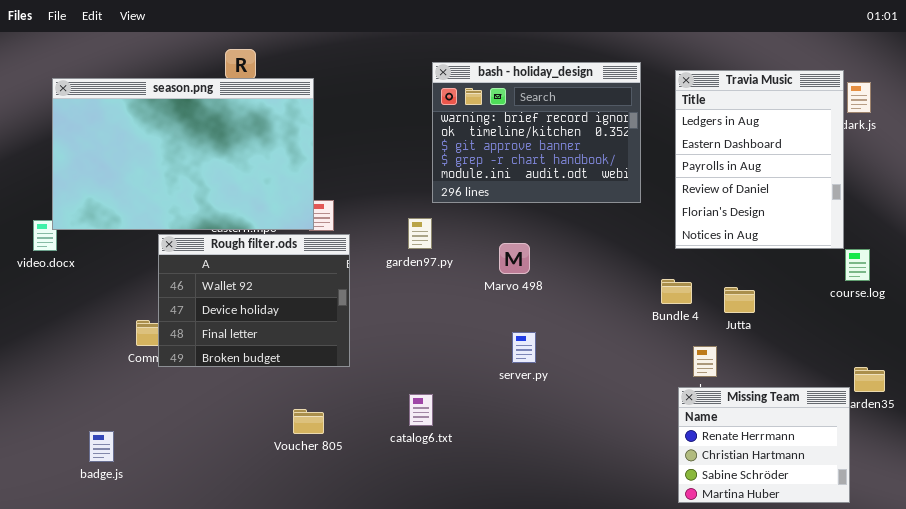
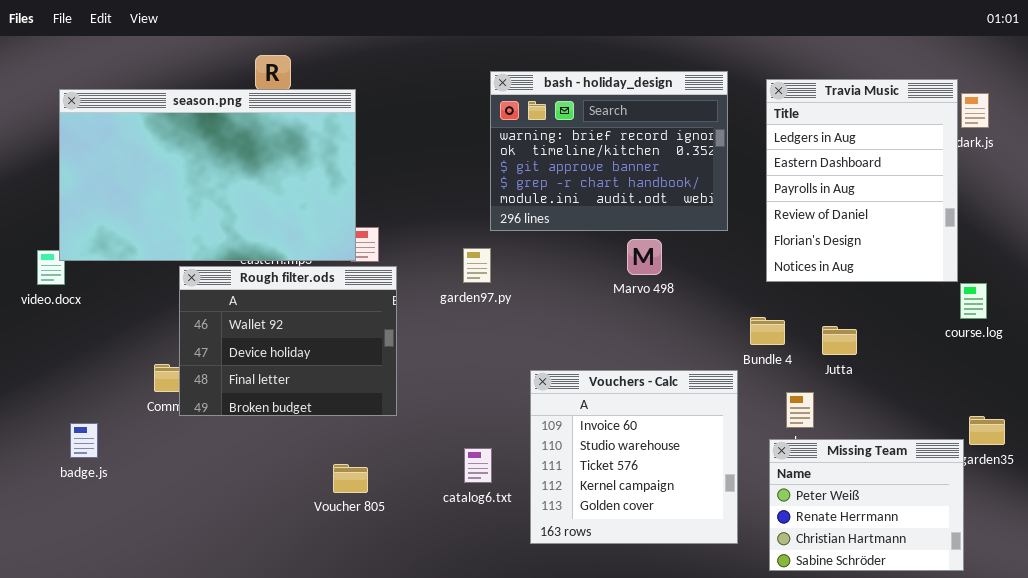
Marvo 498: [499,243,530,274] -> [627,239,662,275], moved
Vouchers - Calc: none -> [530,370,738,544], opened
Missing Team: [678,387,850,503] -> [769,439,964,571], scrolled up 1 row
badge.js: [89,431,114,462] -> [70,423,98,458], moved

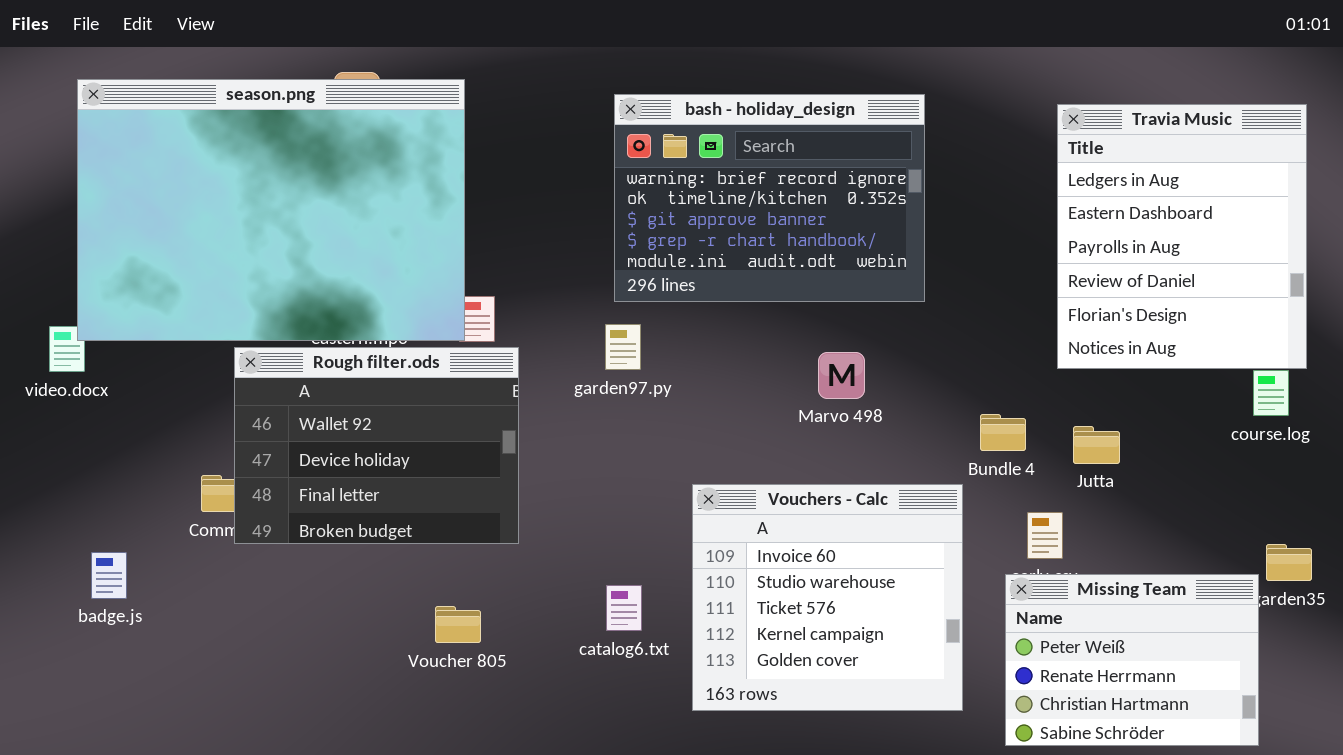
bash - holiday_design: [490,71,728,231] -> [614,94,925,302], moved
Travia Music: [766,79,958,282] -> [1057,104,1307,369], moved
season.png: [59,89,356,261] -> [77,79,465,341], resized
Marvo 498: [627,239,662,275] -> [818,352,865,399], moved

